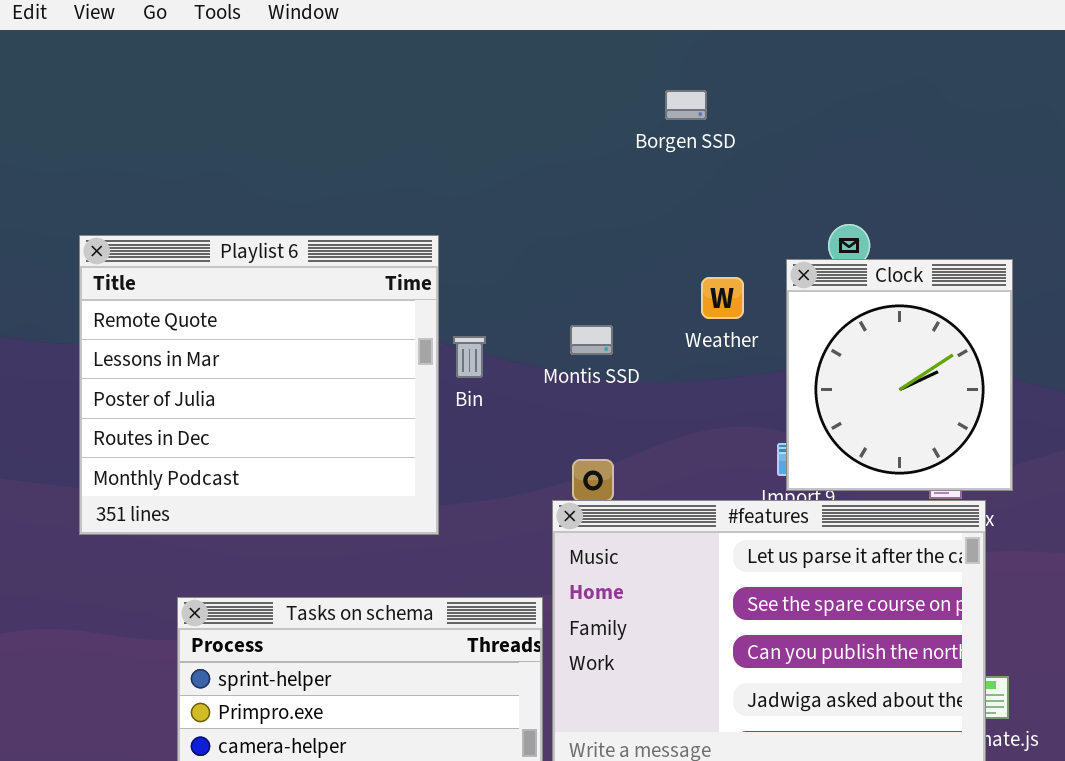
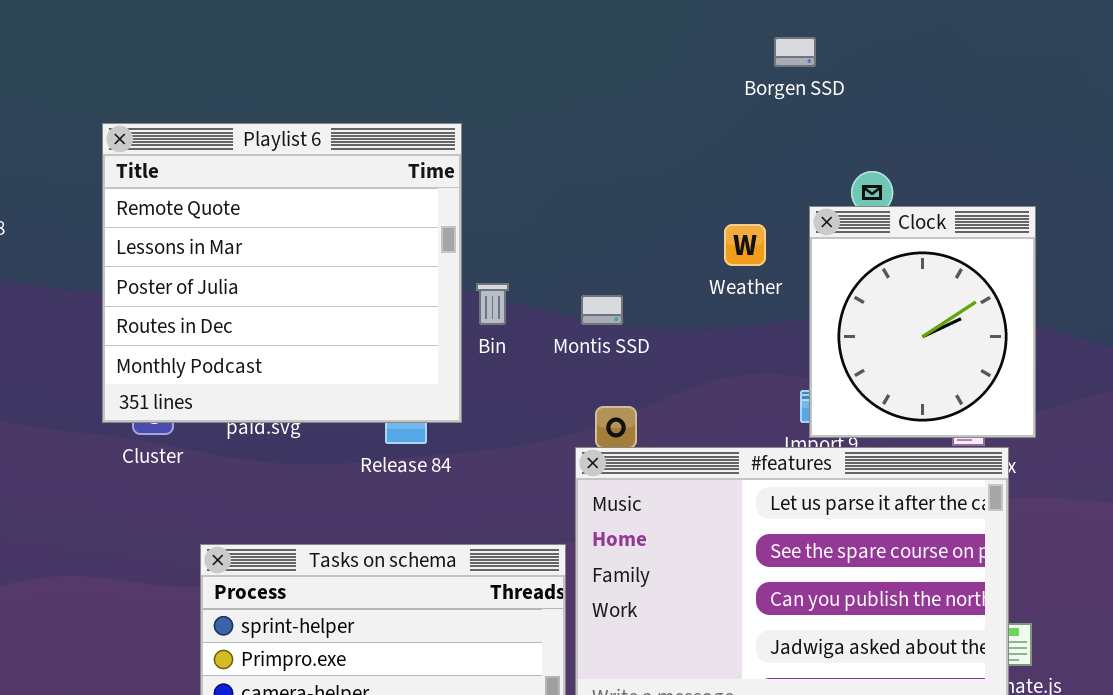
Borgen SSD: [665,90,707,120] -> [774,37,816,67], moved
Playlist 6: [79,235,439,535] -> [102,123,462,423], moved
Montis SSD: [570,325,613,355] -> [581,295,623,325], moved

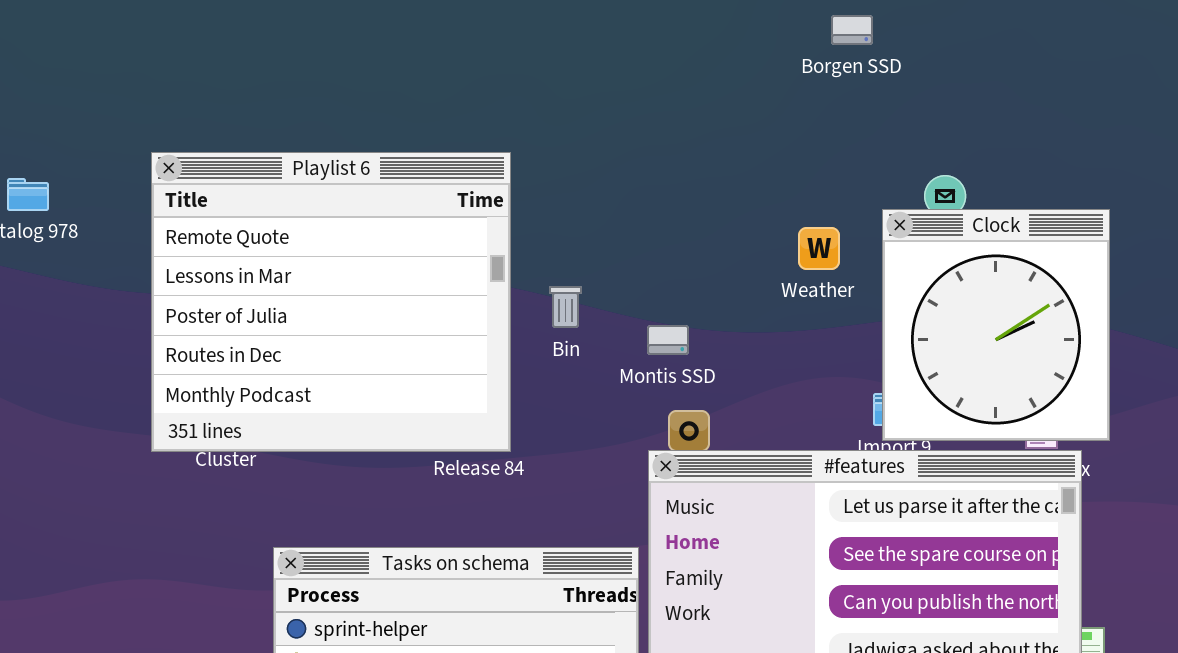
Borgen SSD: [774,37,816,67] -> [831,15,873,45], moved
Playlist 6: [102,123,462,423] -> [151,152,511,452], moved
Montis SSD: [581,295,623,325] -> [647,325,689,355], moved

